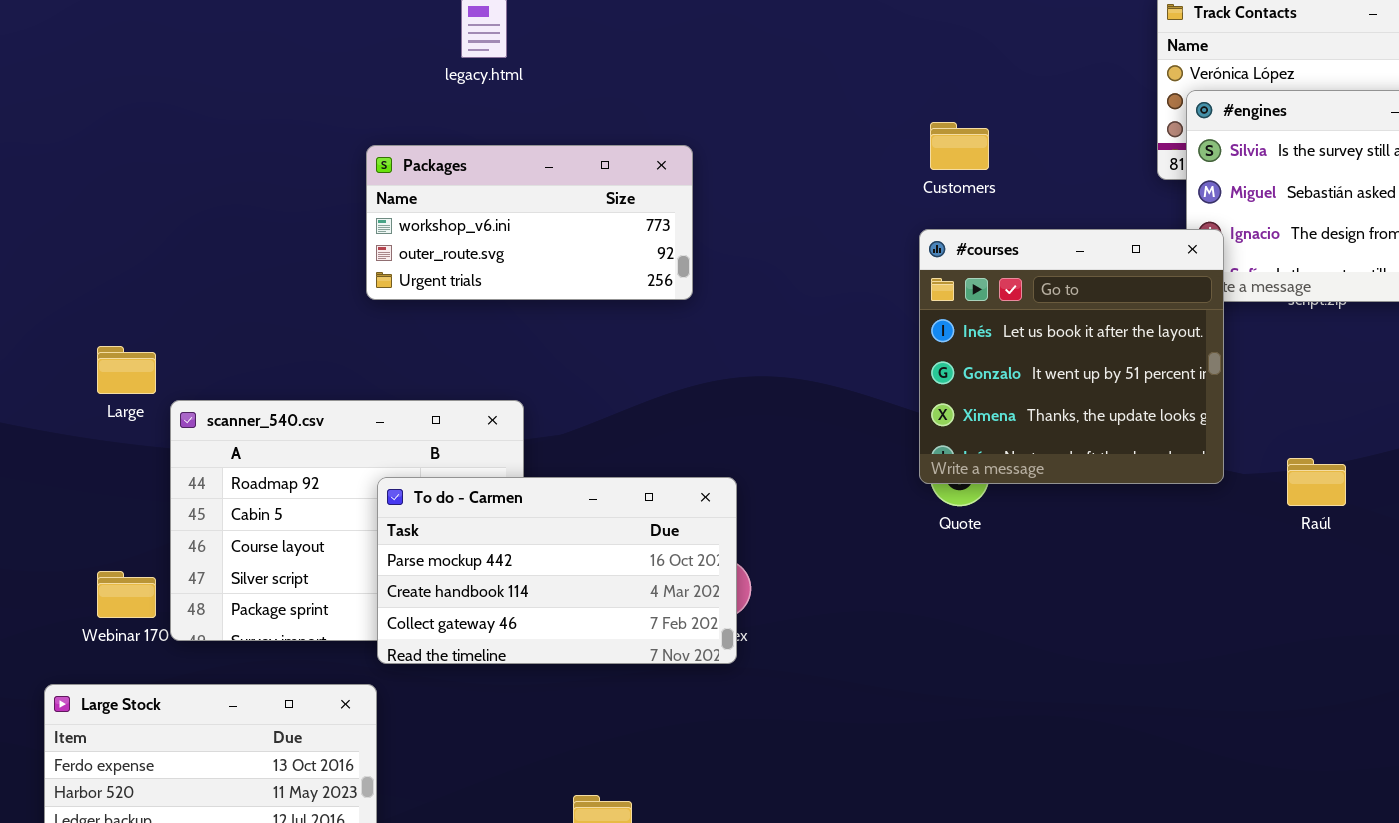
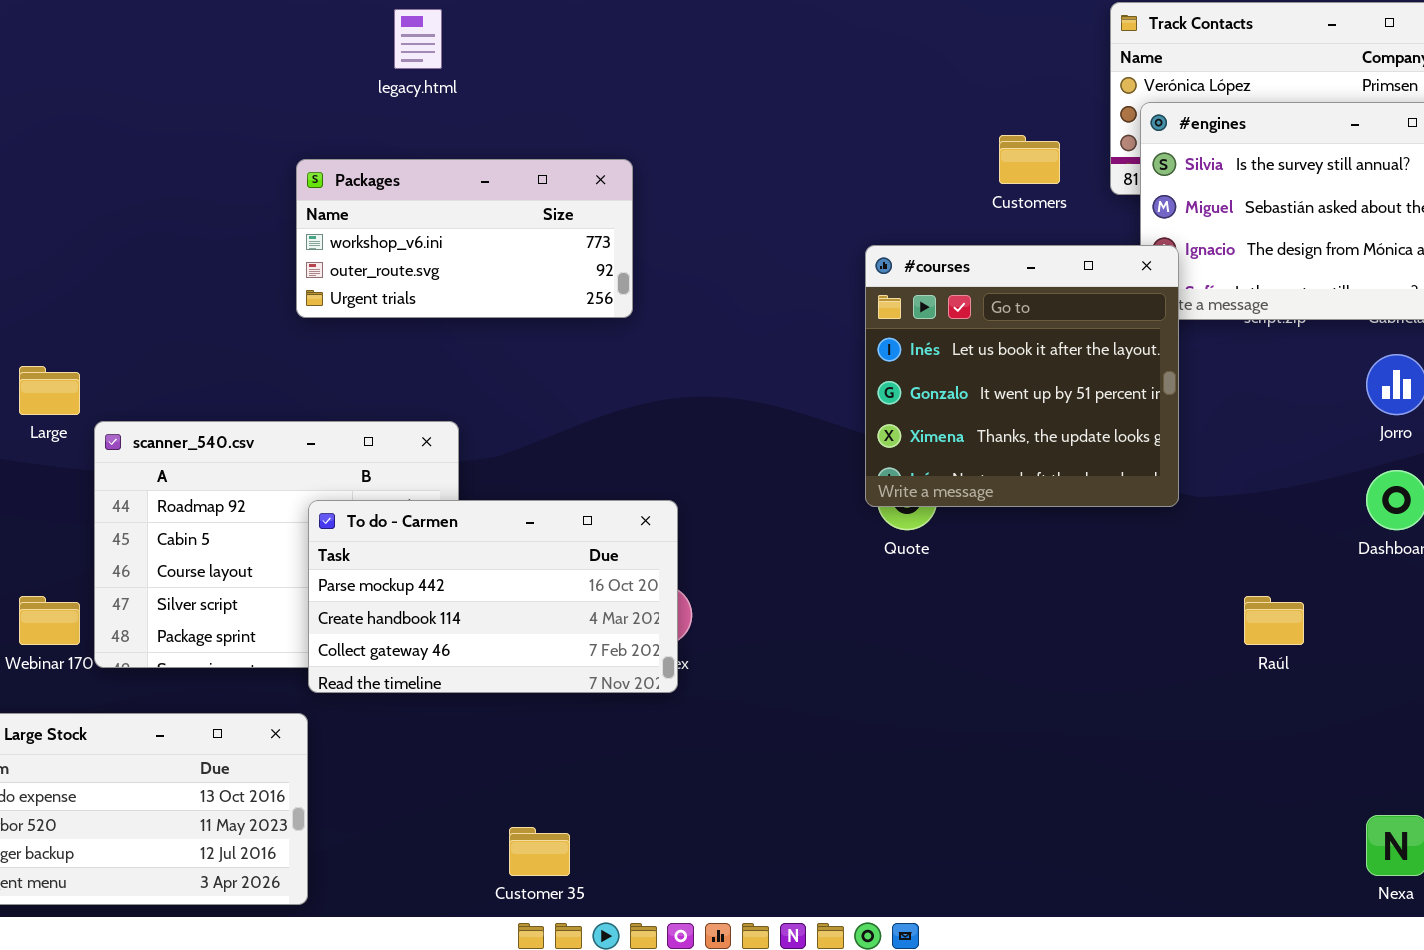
Customers: [930,122,989,170] -> [999,135,1060,184], moved
Raúl: [1287,458,1346,506] -> [1244,596,1304,645], moved

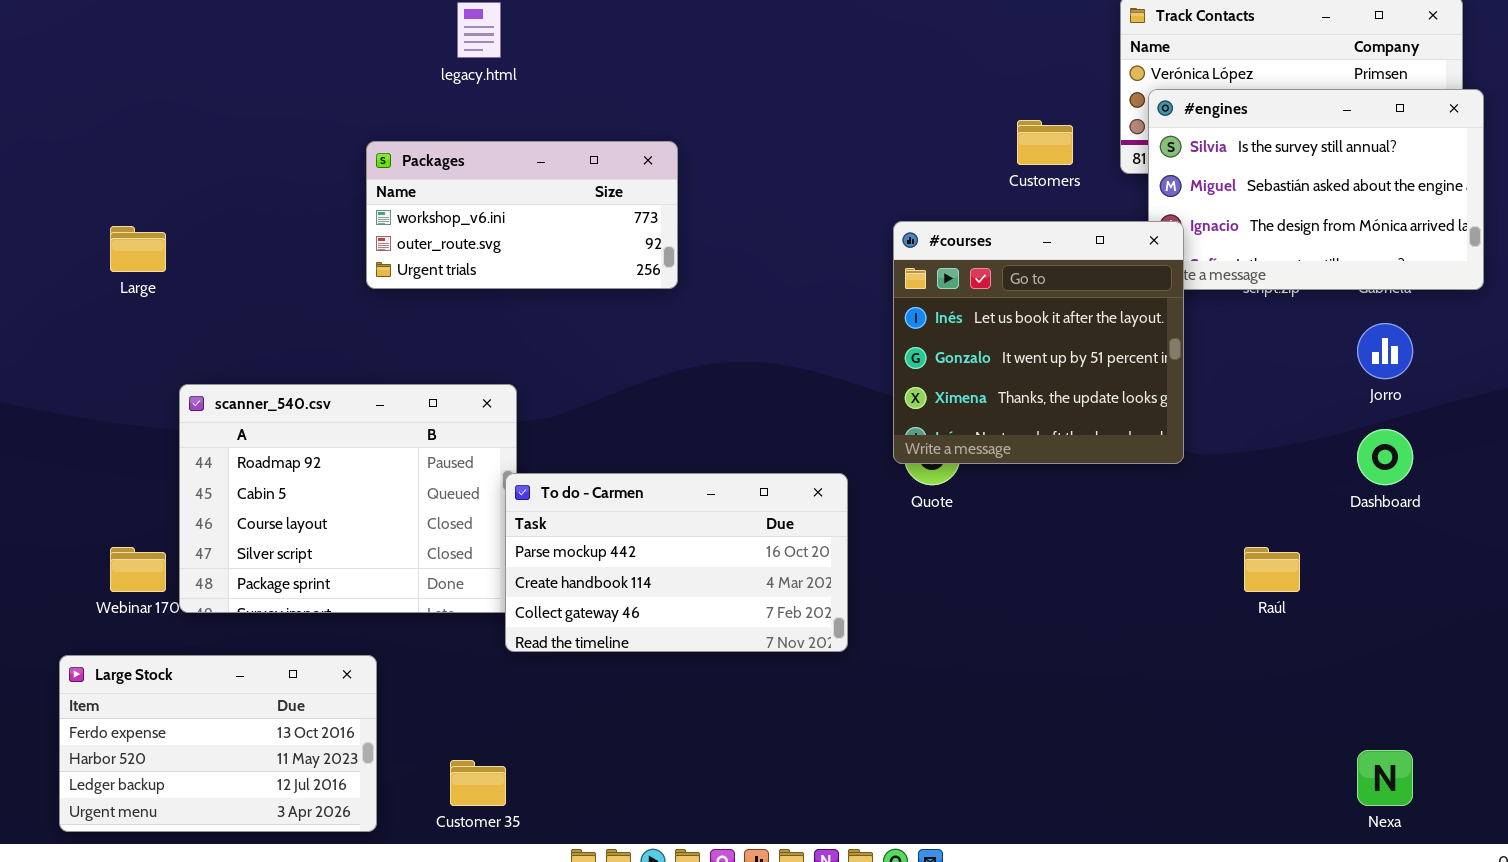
Large: [19,366,80,415] -> [110,226,166,272], moved
To do - Carmen: [308,500,678,693] -> [505,473,848,652], moved
Customer 35: [509,827,570,876] -> [450,760,506,806], moved

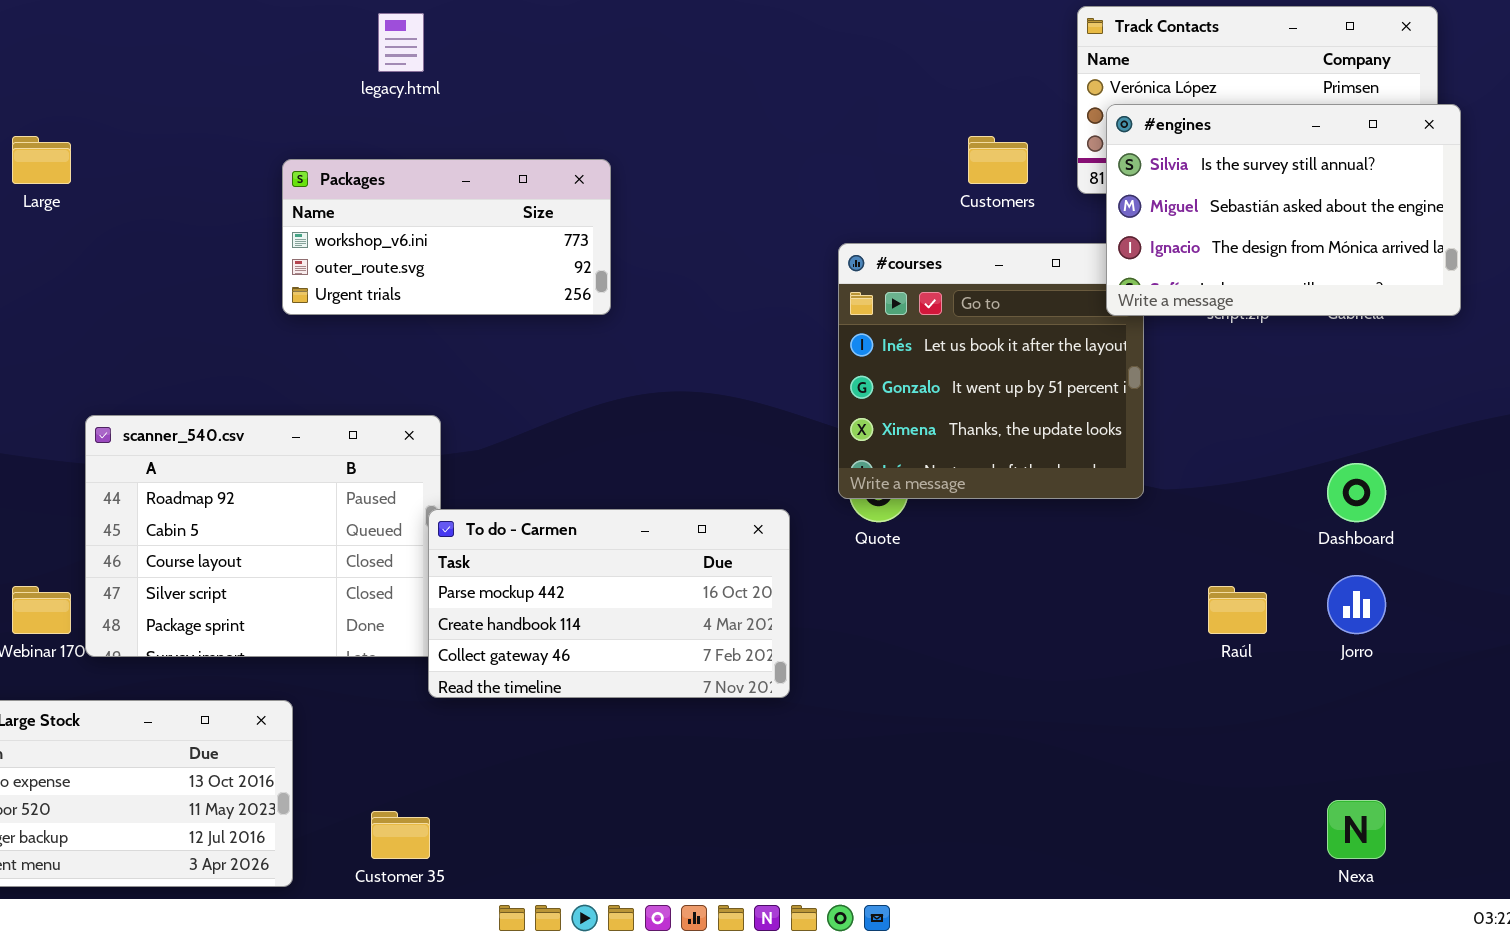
#engines: [1148,89,1484,290] -> [1106,104,1461,316], raised
Large: [110,226,166,272] -> [12,136,71,184], moved
Jorro: [1357,323,1413,379] -> [1327,575,1386,634], moved

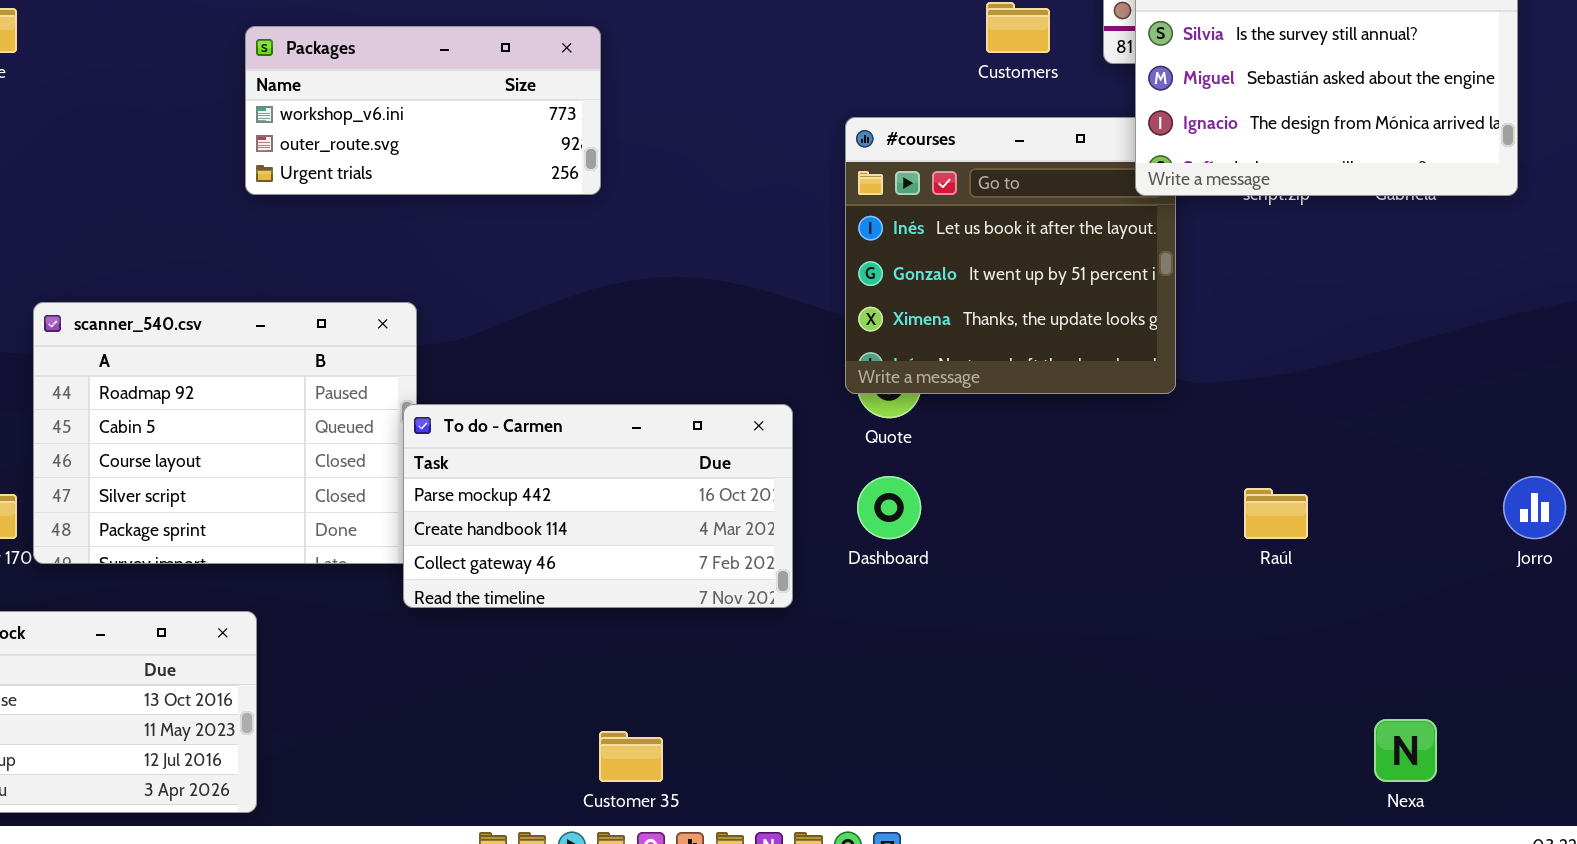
Dashboard: [1327,463,1386,522] -> [857,476,921,539], moved
Jorro: [1327,575,1386,634] -> [1503,476,1566,539], moved
Customer 35: [371,811,430,859] -> [599,731,663,782], moved

